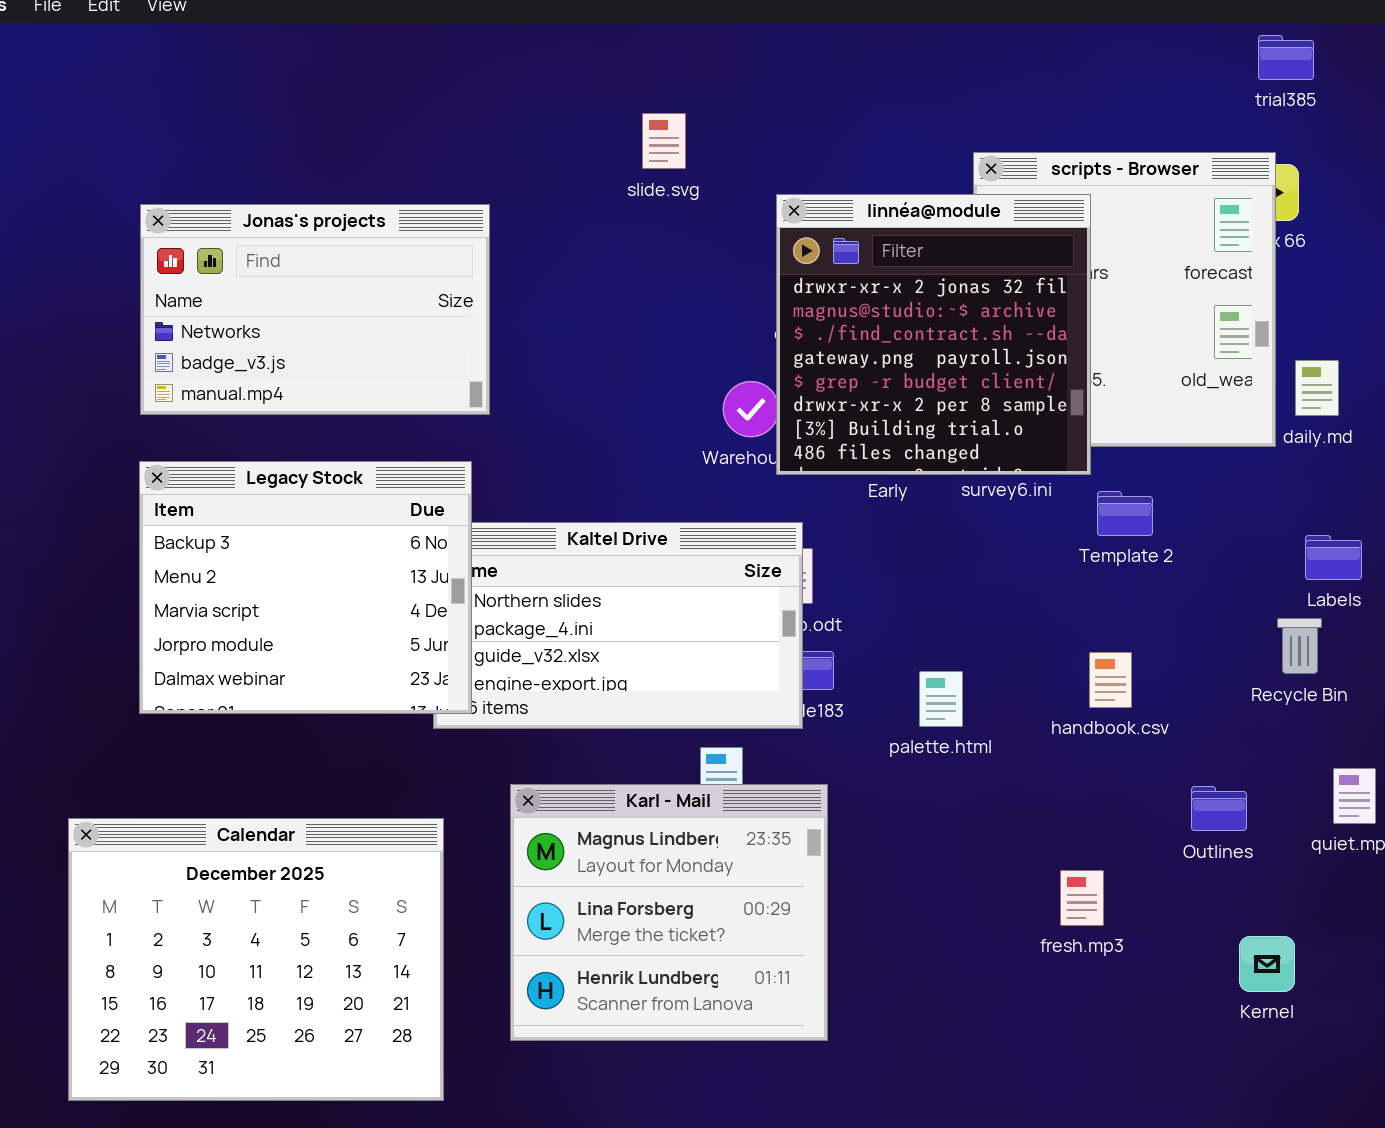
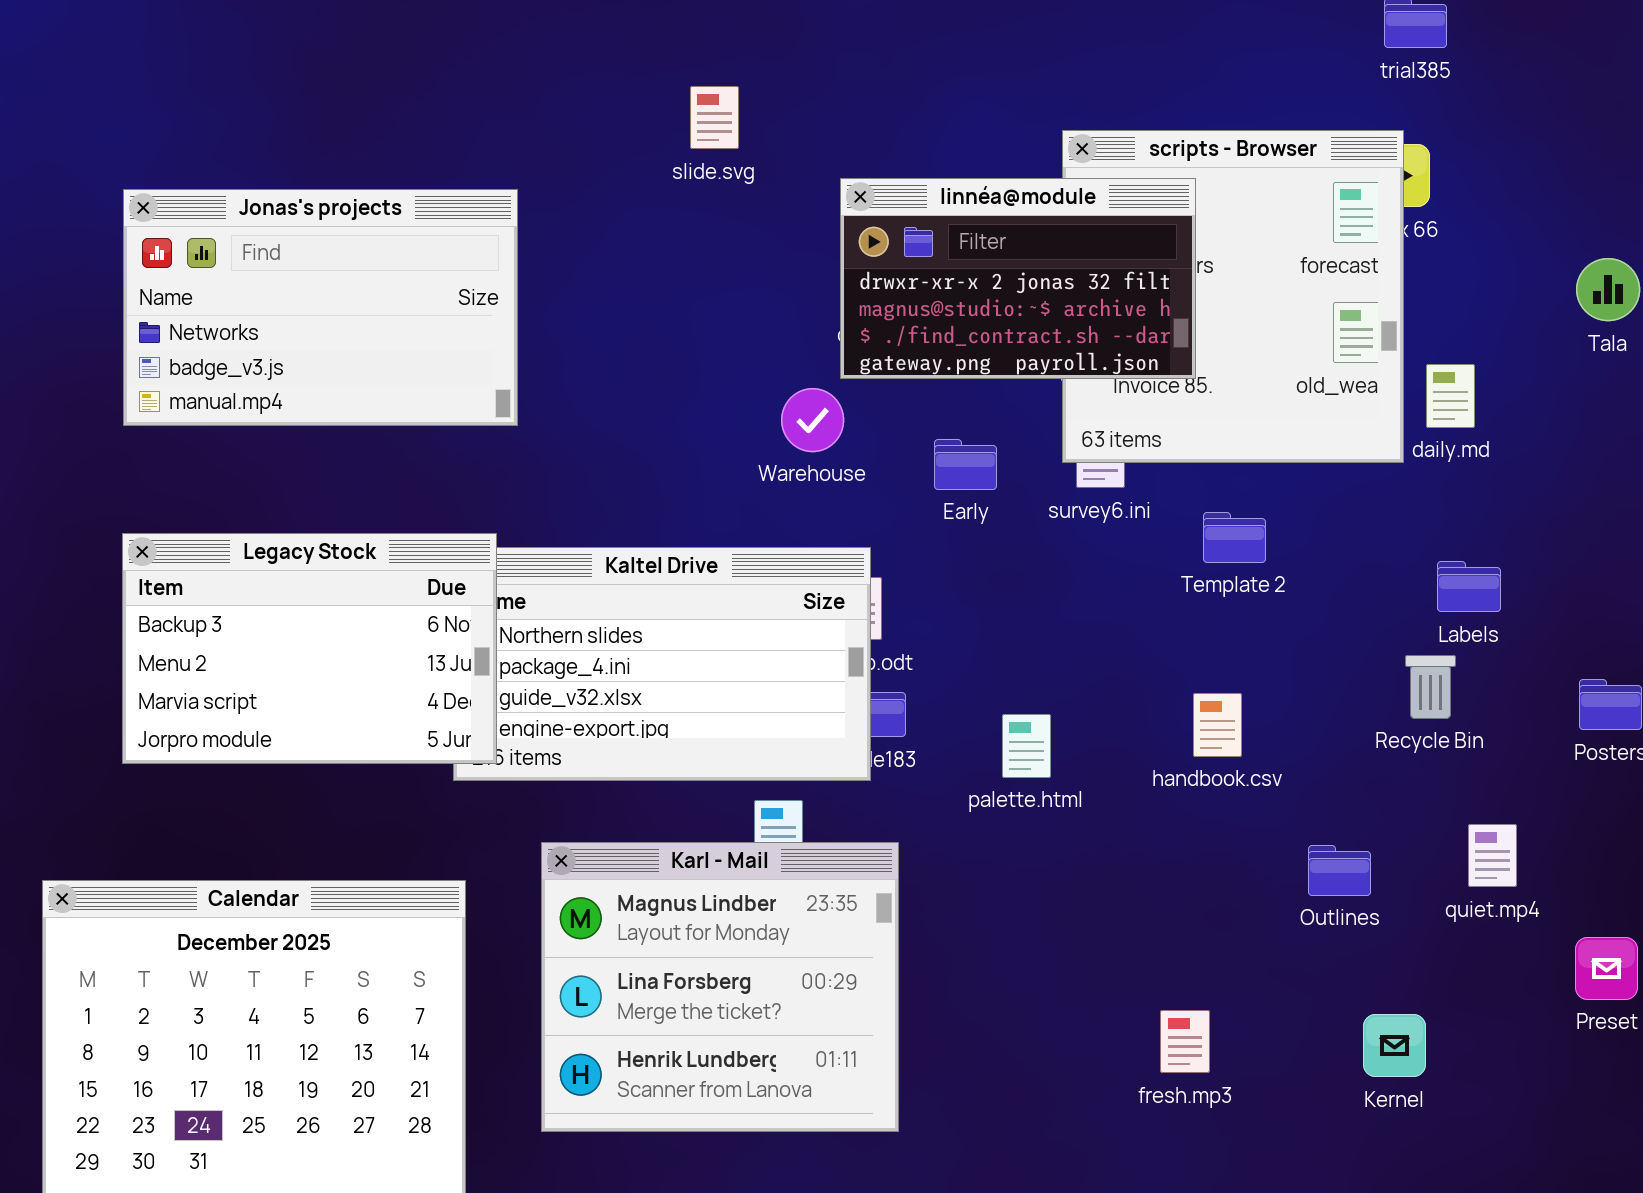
linnéa@module: [776,194,1091,475] -> [840,178,1196,379], resized
Legacy Stock: [139,461,472,714] -> [122,533,497,764], resized
fresh.mp3: [1060,870,1104,926] -> [1160,1010,1210,1073], moved

